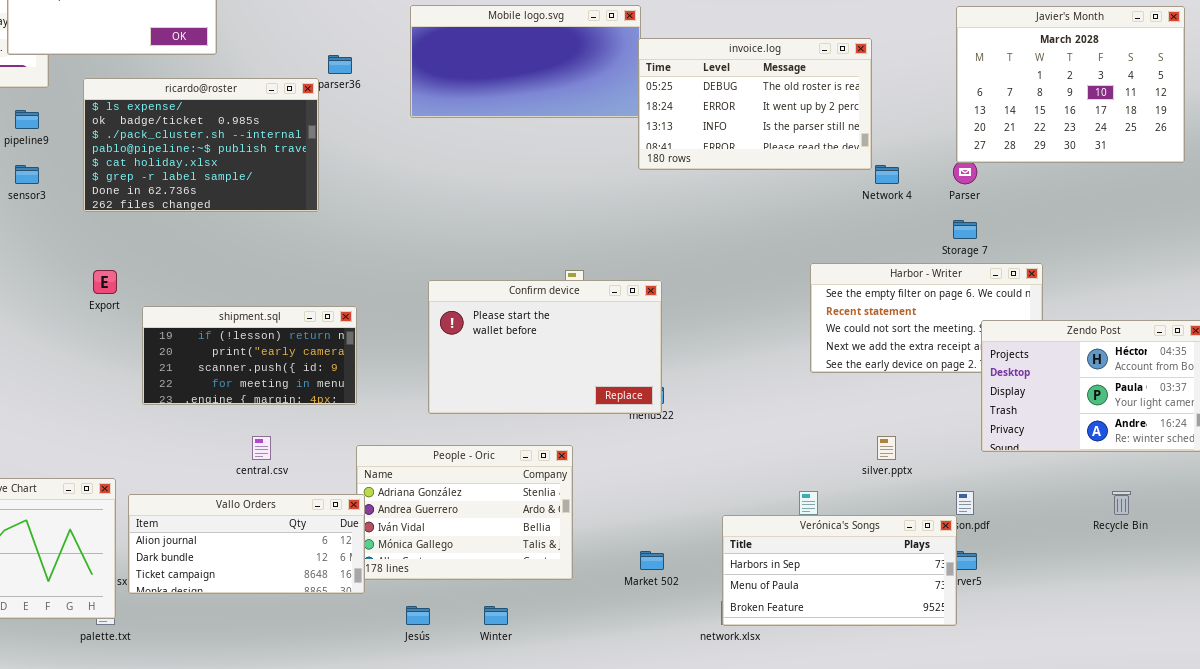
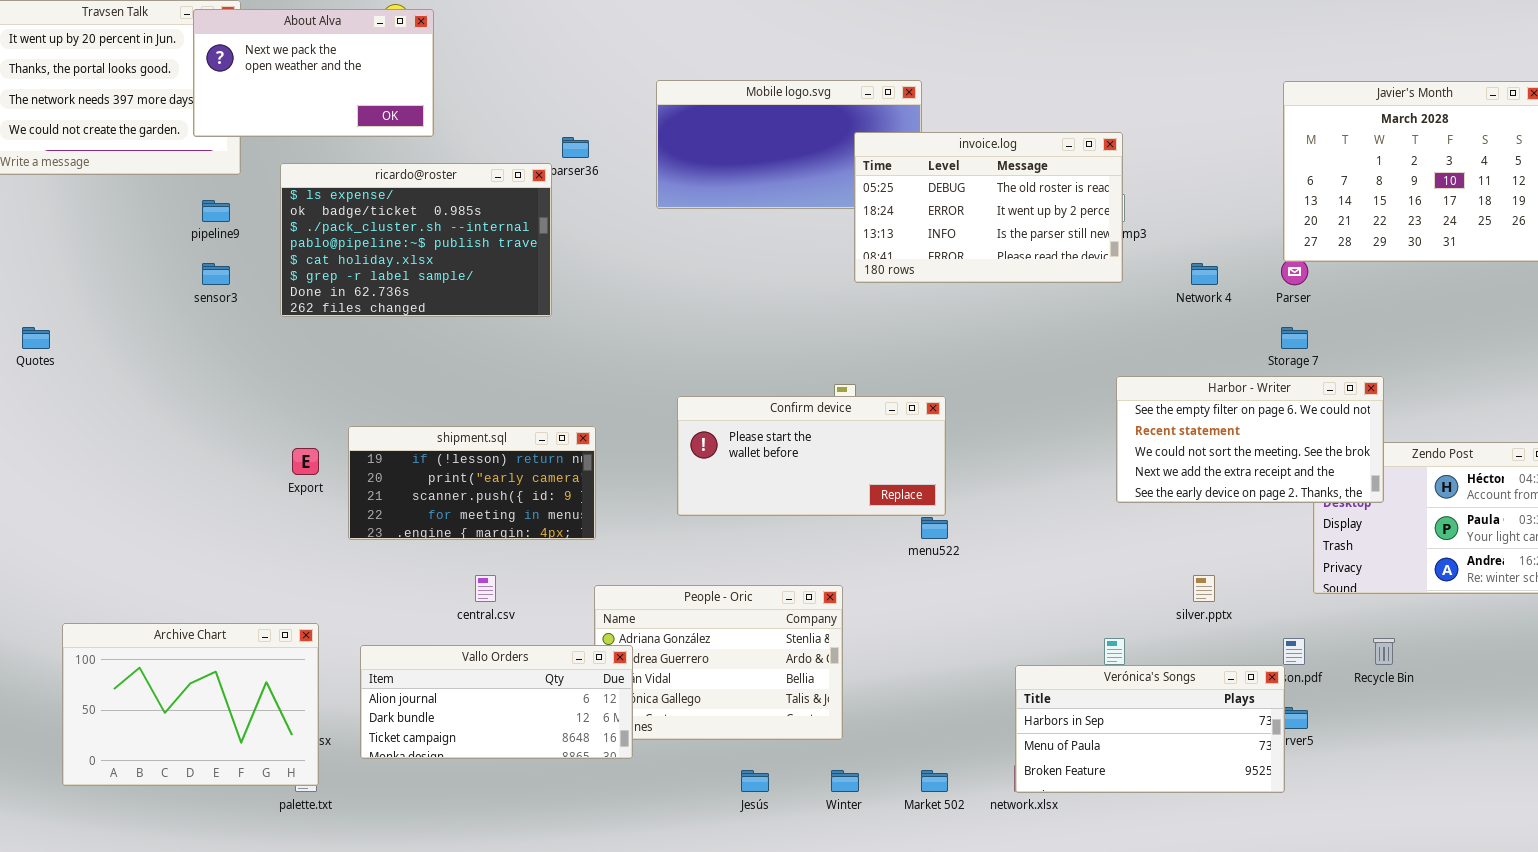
invoice.log: [638,38,872,170] -> [854,132,1123,283], moved
Harbor - Writer: [810,263,1043,373] -> [1116,376,1384,503], raised
Export: [93,270,117,294] -> [292,448,319,475], moved
Confirm device: [428,280,662,414] -> [677,396,946,516], resized
Recycle Bin: [1112,491,1131,515] -> [1373,638,1395,665], moved
Vallo Orders: [128,494,365,594] -> [360,645,633,759], moved
Market 502: [640,551,664,570] -> [921,770,948,792], moved
Jesús: [406,606,430,625] -> [741,770,769,792], moved
Winter: [484,606,508,625] -> [831,770,859,792], moved

